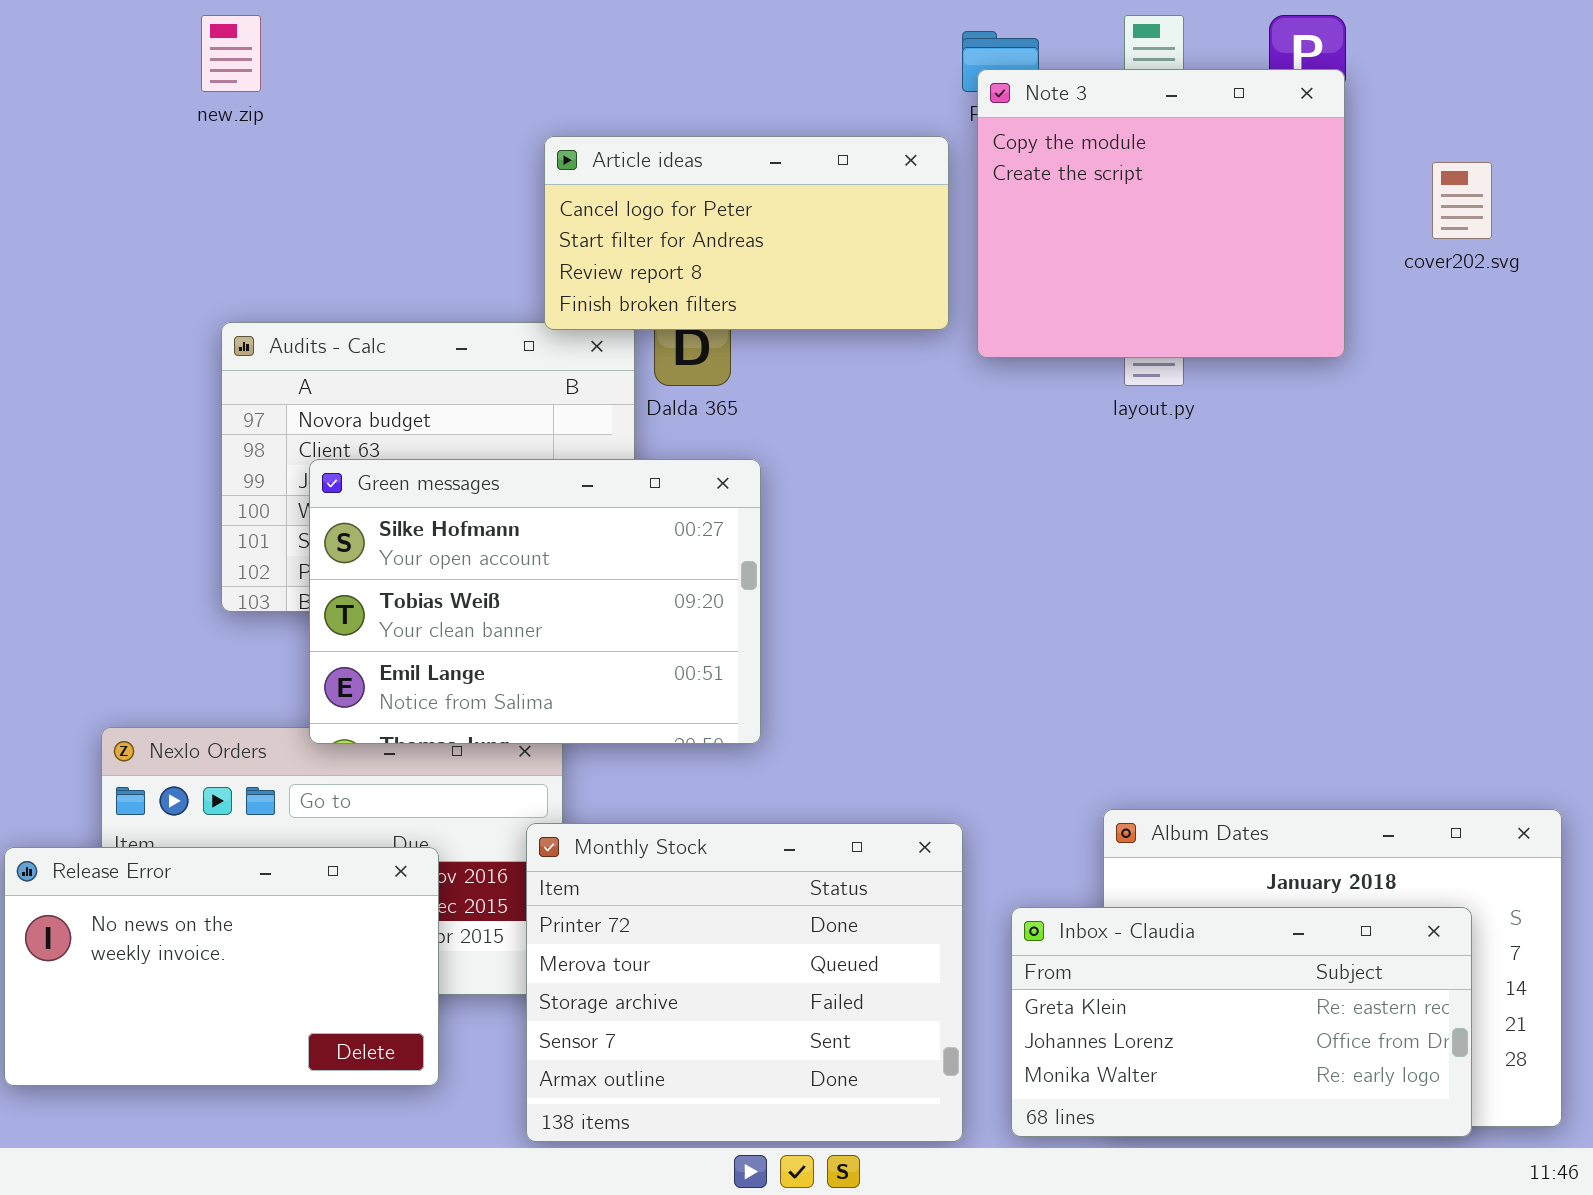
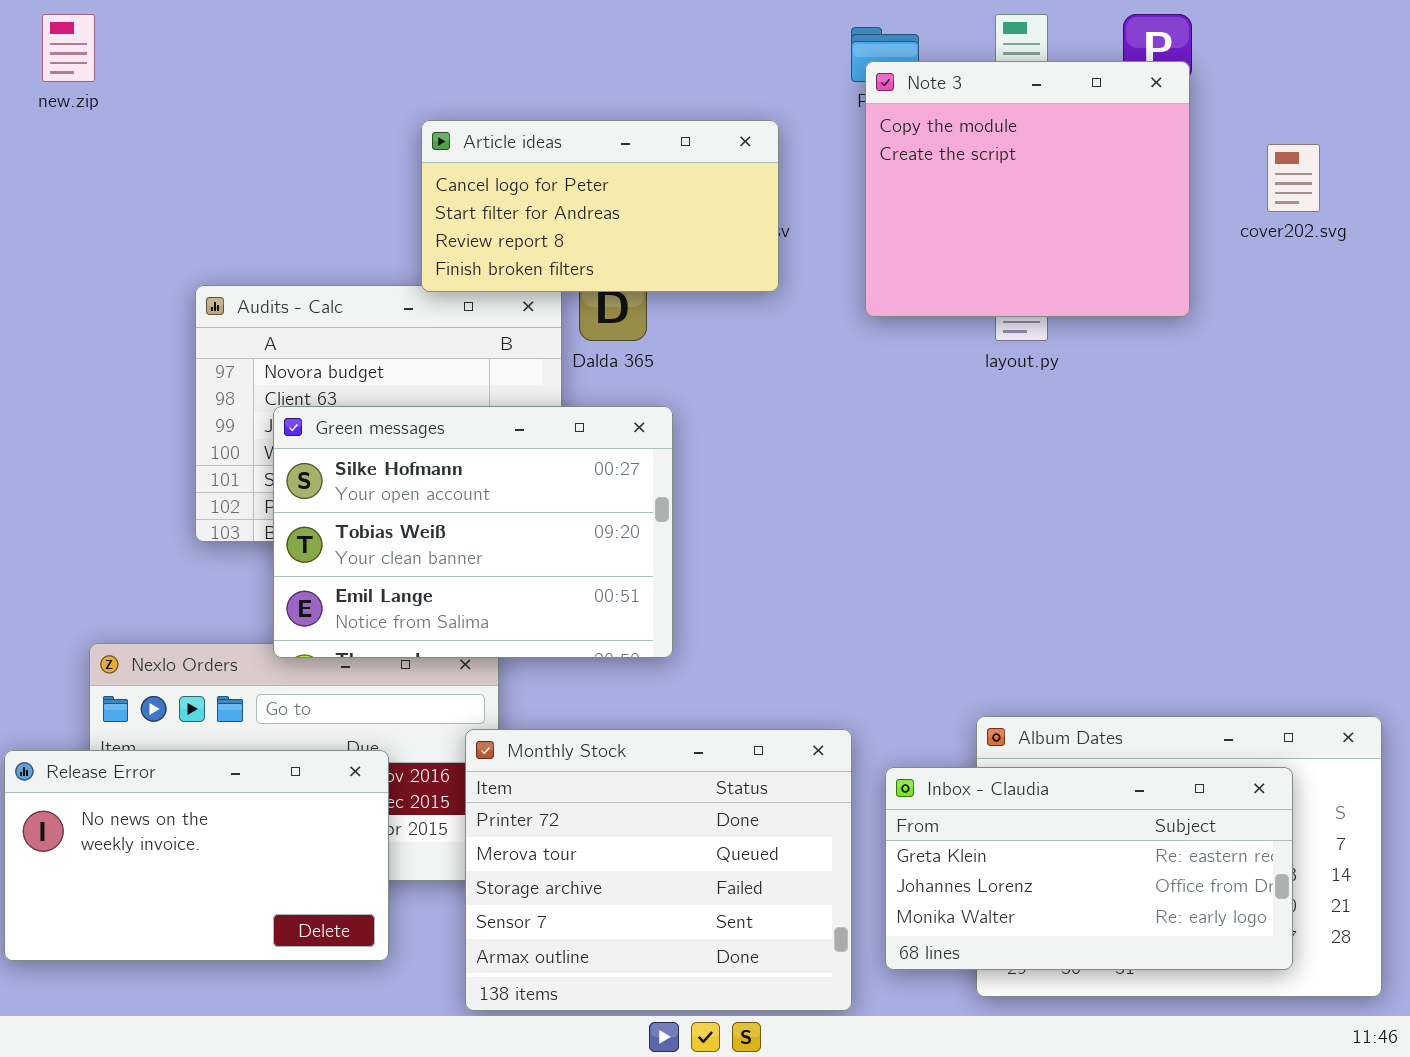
new.zip: [201,15,261,92] -> [42,14,95,82], moved
Article ideas: [544,136,949,330] -> [421,120,779,292], moved
Inbox - Claudia: [1011,907,1472,1137] -> [885,767,1293,970], moved

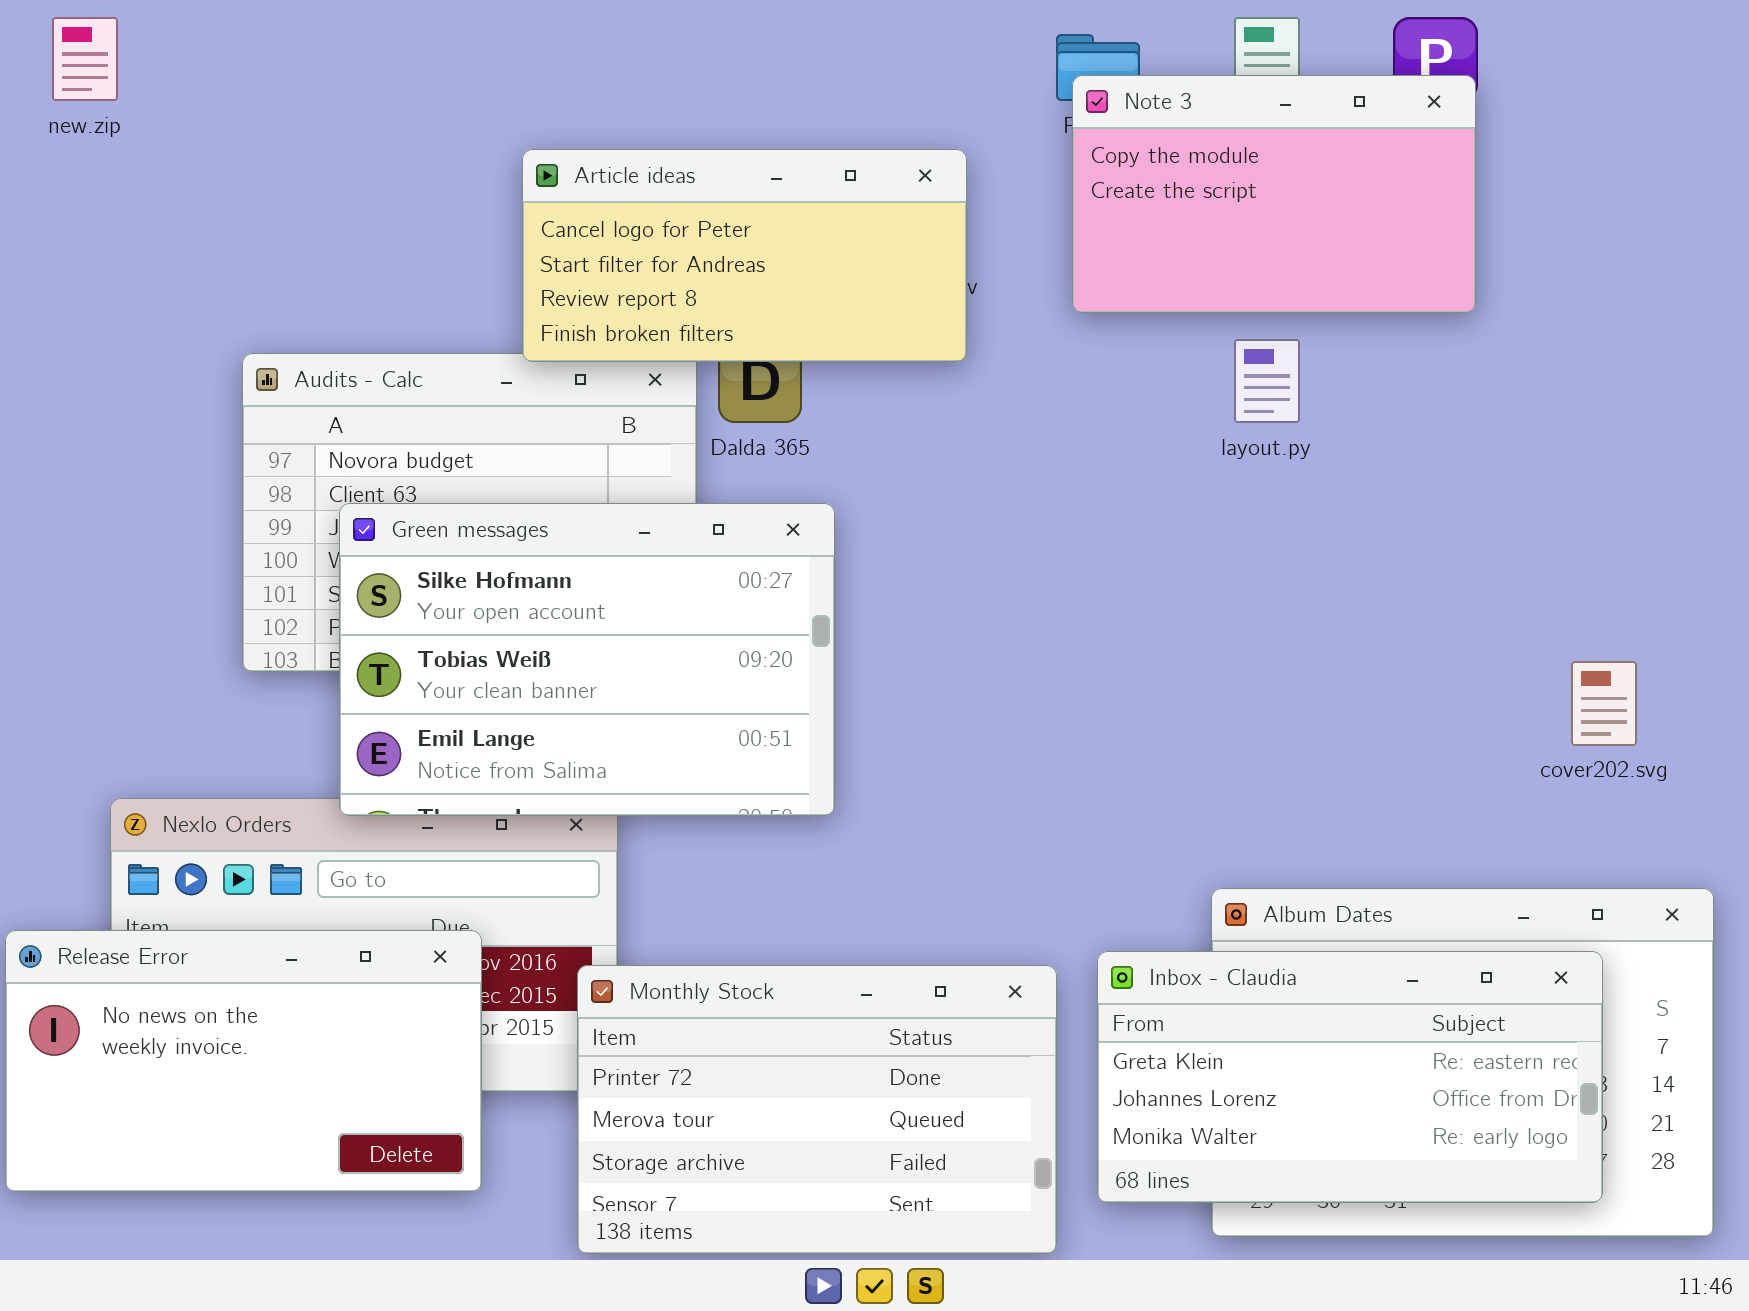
Note 3: [865,61,1190,317] -> [1072,75,1476,313], resized
cover202.svg: [1267,144,1320,212] -> [1571,661,1637,746], moved
Monthly Stock: [465,729,852,1011] -> [577,965,1057,1254], resized

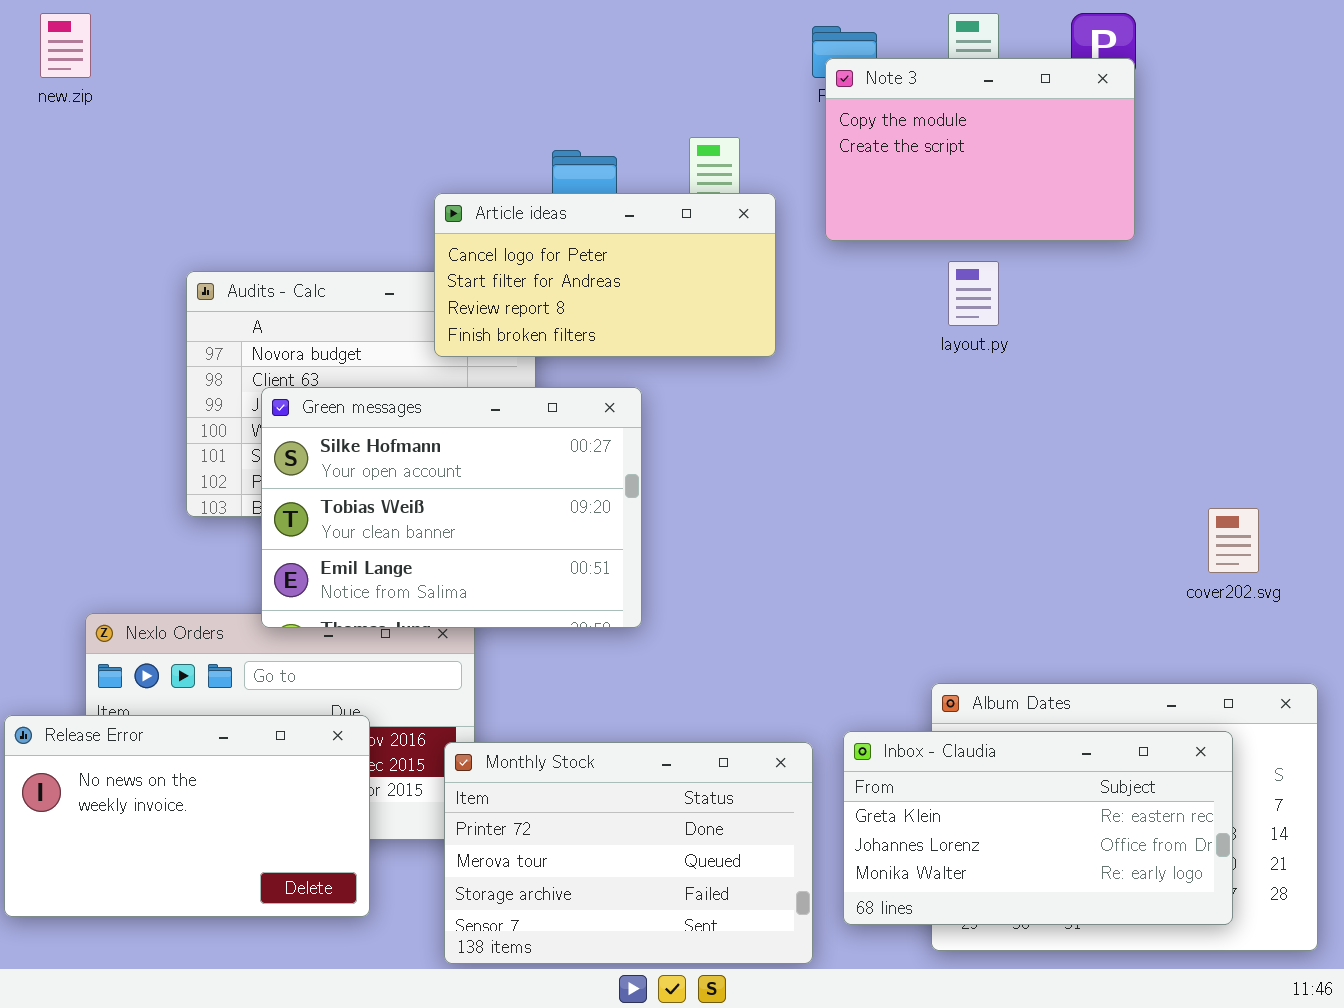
Article ideas: [522,149,967,362] -> [434,193,776,357], moved

